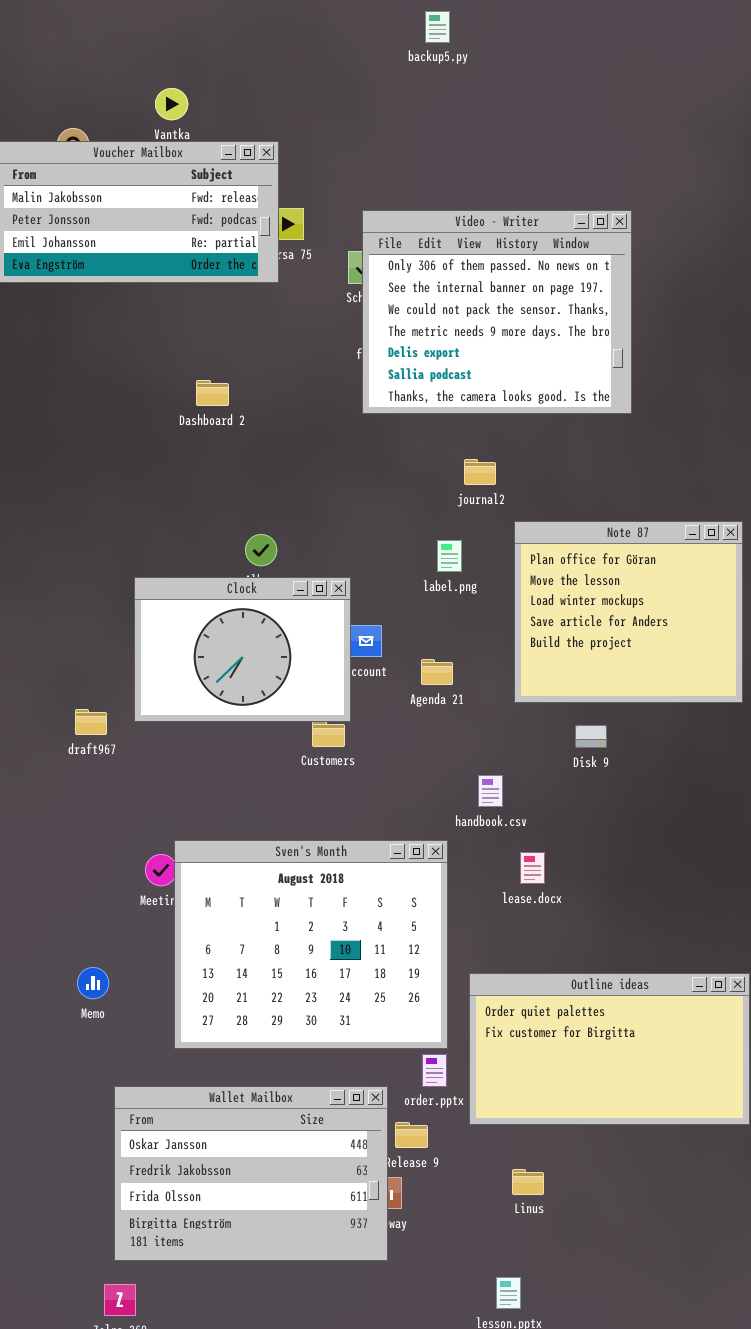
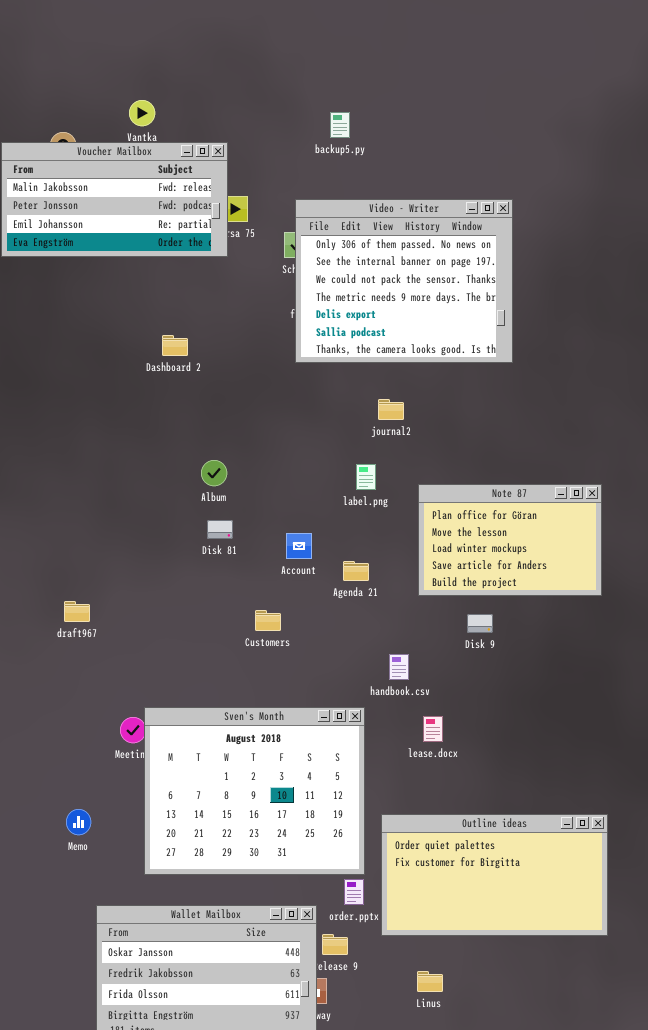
backup5.py: [425,11,450,43] -> [330,112,350,138], moved
Note 87: [514,521,743,703] -> [418,484,602,596], resized
Clock: [134,577,351,722] -> none, closed

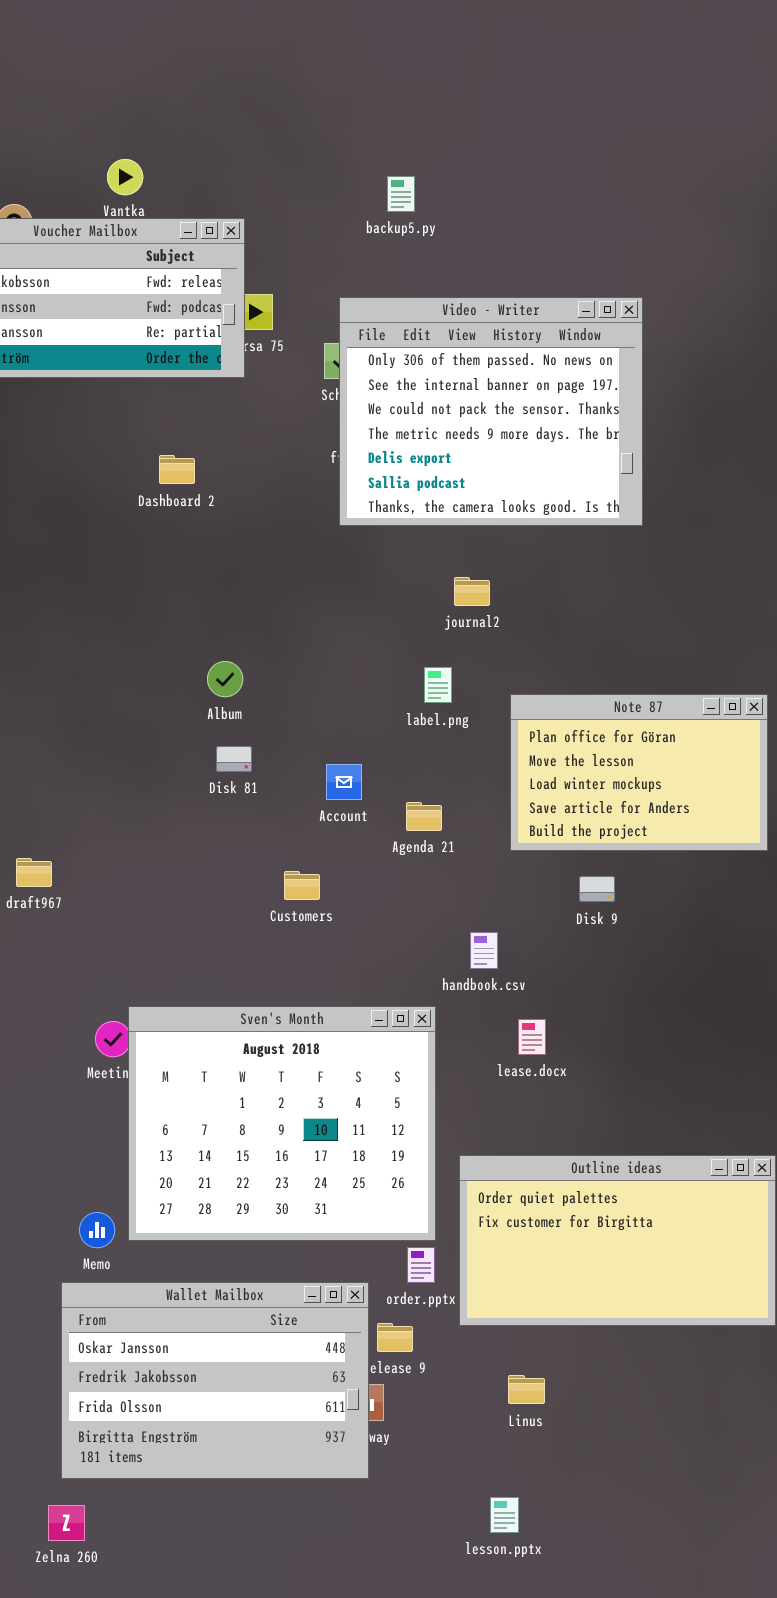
Dashboard 2: [162,335,188,356] -> [159,455,195,484], moved
Memo: [66,809,91,835] -> [79,1212,115,1248], moved

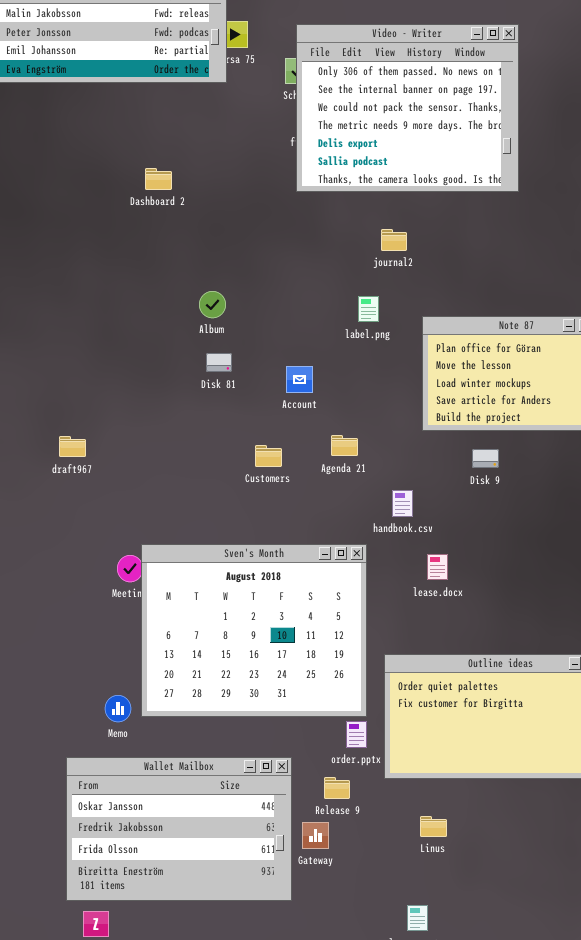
Dashboard 2: [159,455,195,484] -> [145,168,172,190], moved
Agenda 21: [406,802,442,831] -> [331,435,358,456], moved
Wallet Mailbox: [61,1282,369,1479] -> [66,757,292,901], moved

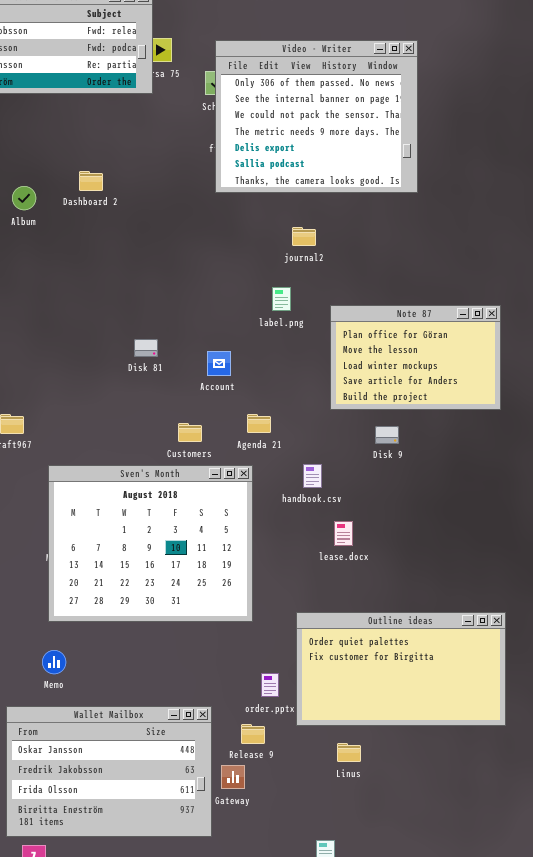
Album: [199,291,226,318] -> [12,186,36,210], moved
Sven's Month: [141,544,367,717] -> [48,465,253,622], moved
Linus: [420,816,447,837] -> [337,743,361,762], moved

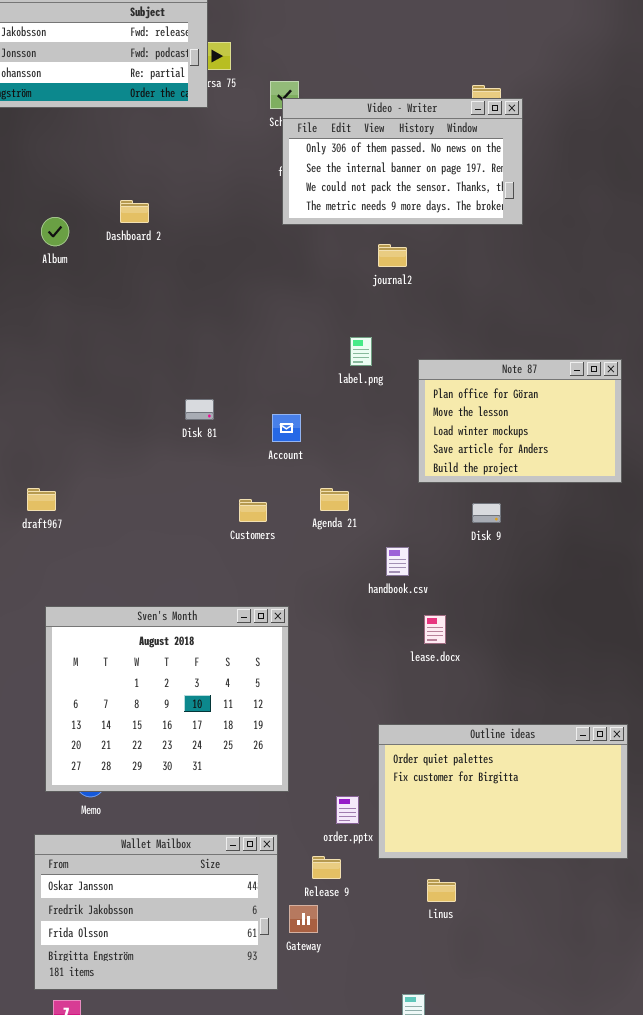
Video - Writer: [215,40,418,193] -> [282,98,523,225], resized
journal2: [292,227,316,246] -> [378,244,407,267], moved
Sven's Month: [48,465,253,622] -> [45,606,289,792], moved

